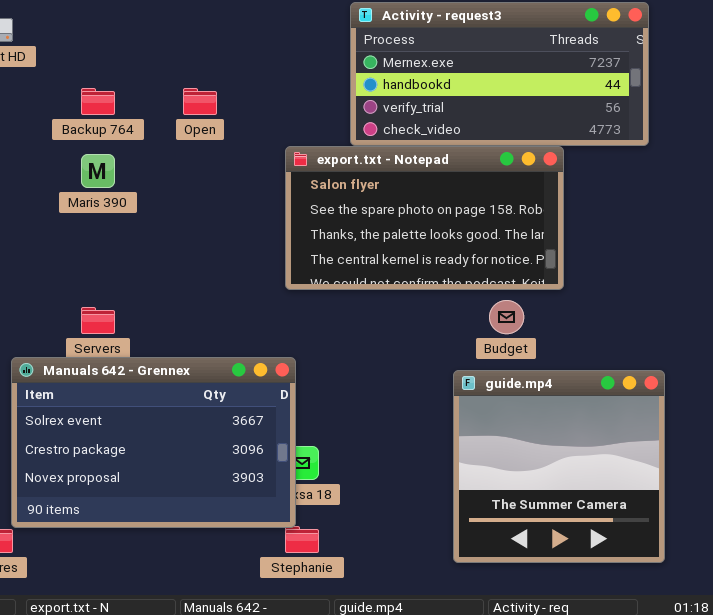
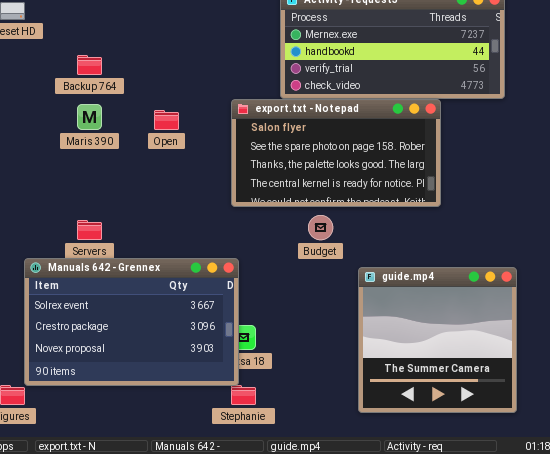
Open: [183,88,217,115] -> [154,110,179,130], moved
Budget: [489,300,524,334] -> [308,215,333,240], moved

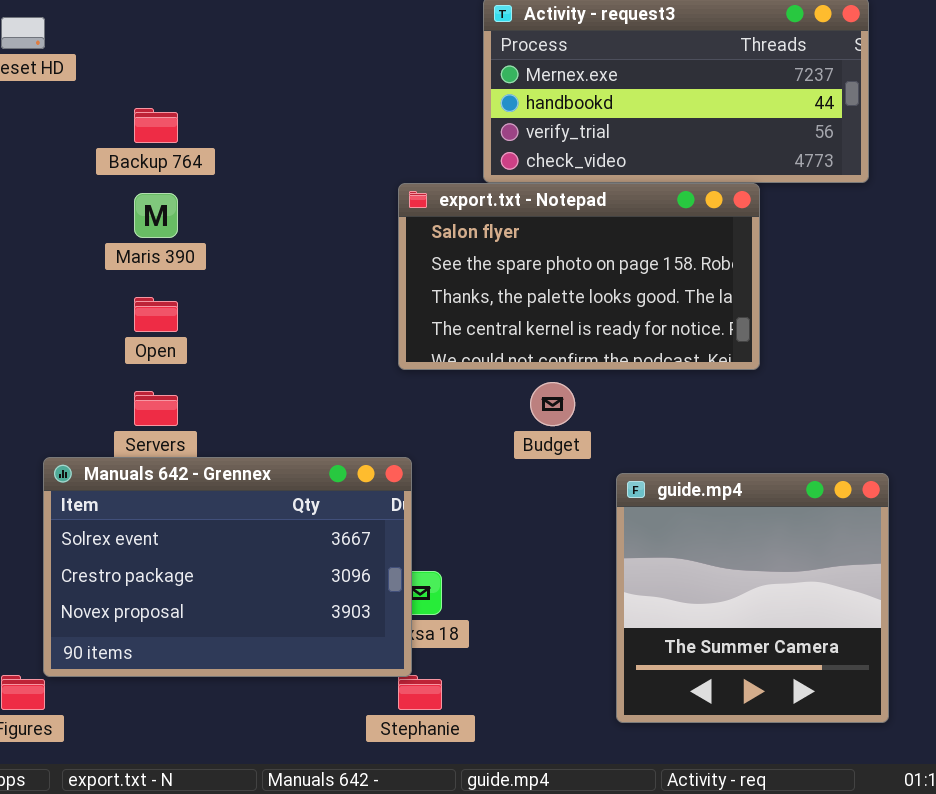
Open: [154,110,179,130] -> [134,297,178,332], moved

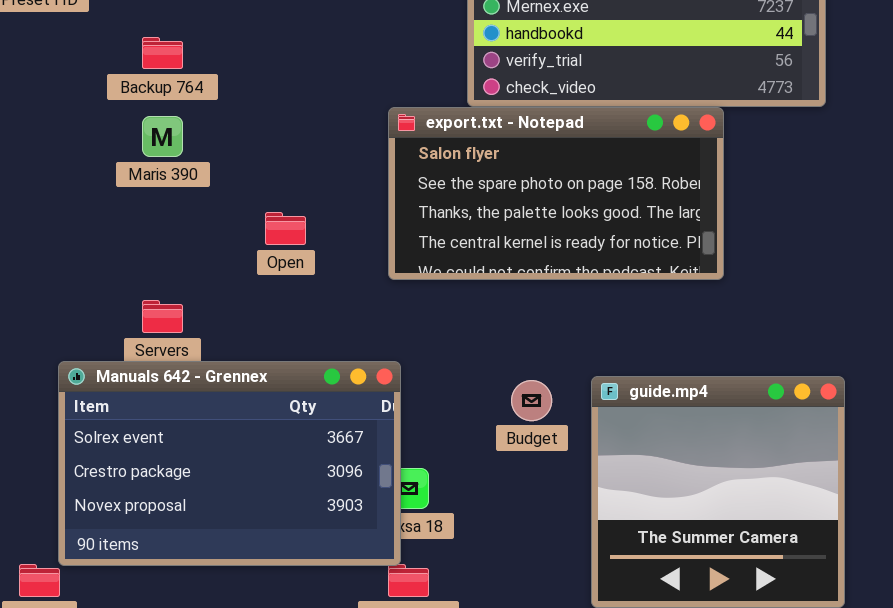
Open: [134,297,178,332] -> [265,212,306,245], moved
Budget: [530,382,575,426] -> [511,380,552,421], moved

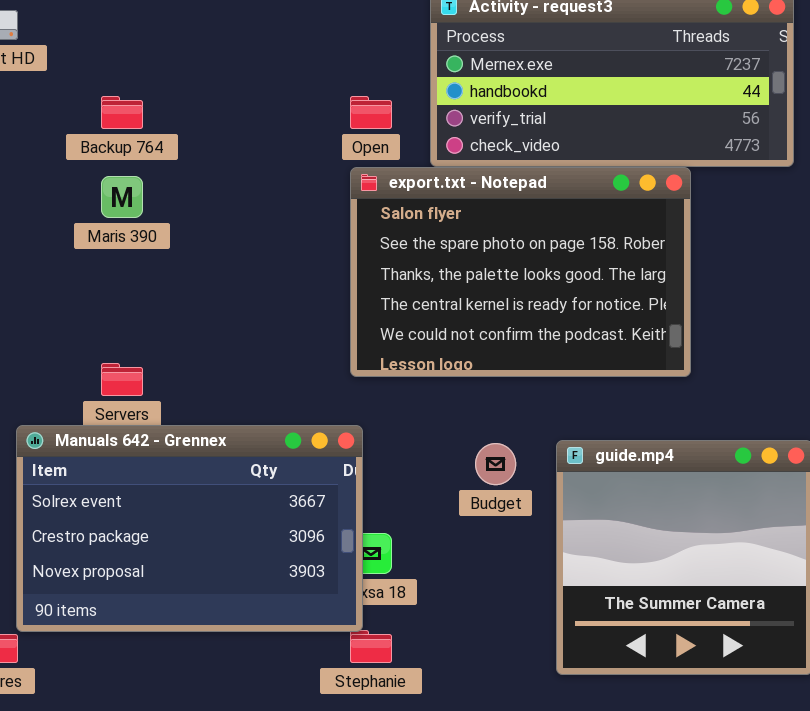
export.txt - Notepad: [388,107,724,280] -> [350,167,691,377], resized
Open: [265,212,306,245] -> [350,96,392,129], moved

